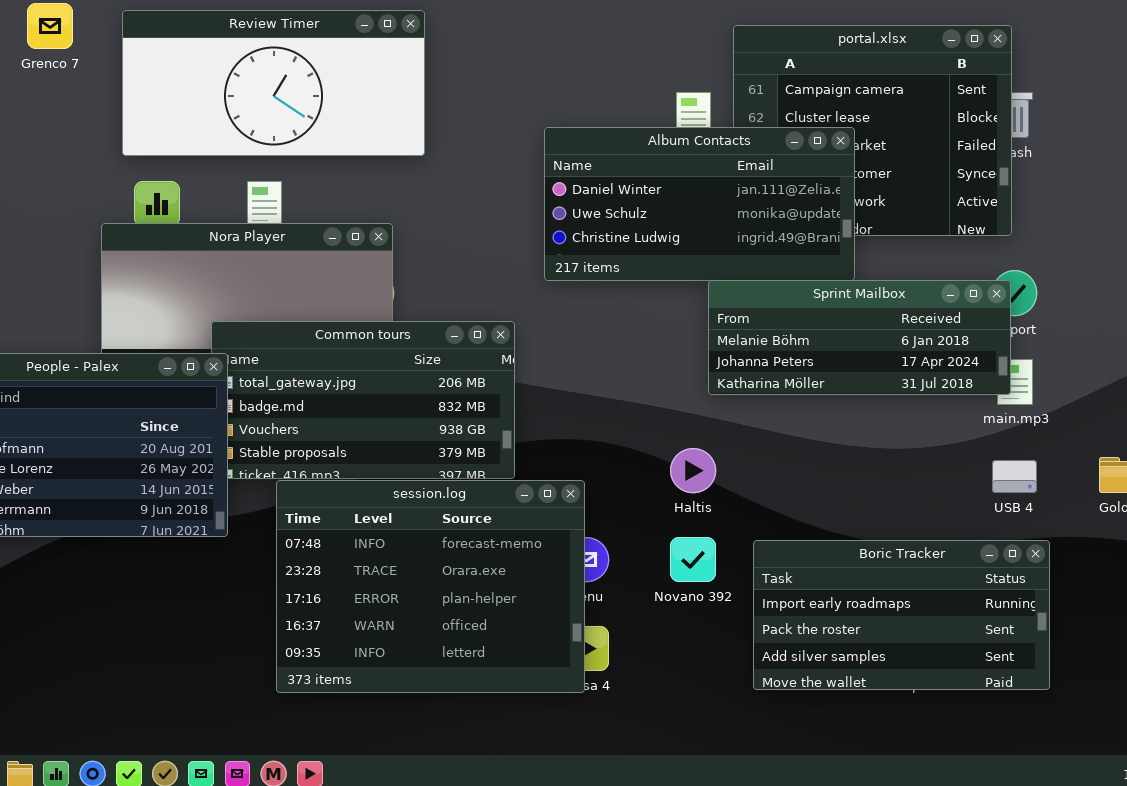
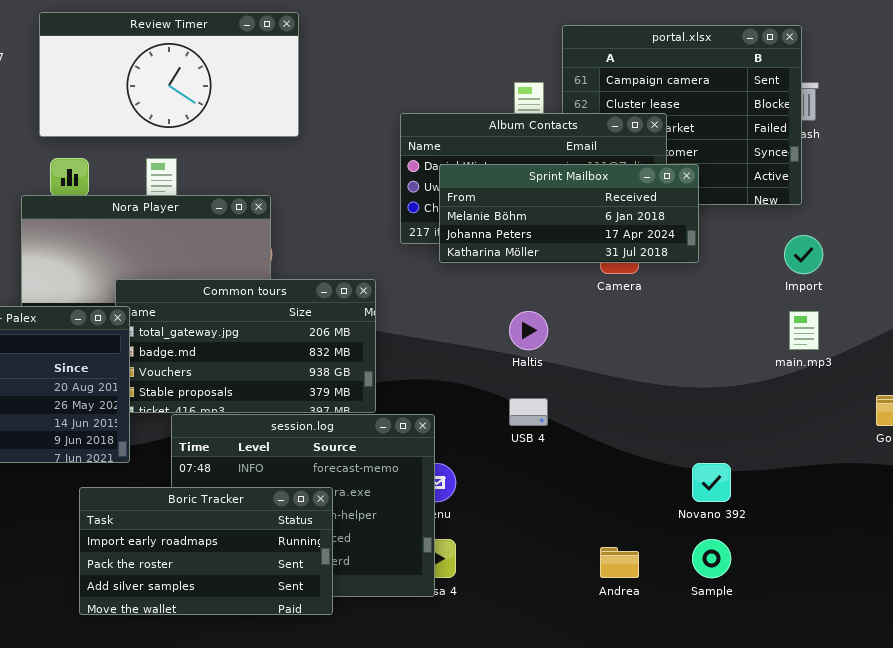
Sprint Mailbox: [708,280,1011,395] -> [439,164,699,263], moved
Haltis: [670,448,716,493] -> [509,311,548,350], moved
USB 4: [992,460,1037,493] -> [509,398,548,426], moved
Novano 392: [670,537,716,582] -> [692,463,731,502], moved
Boric Tracker: [753,540,1050,690] -> [79,487,333,615], moved

